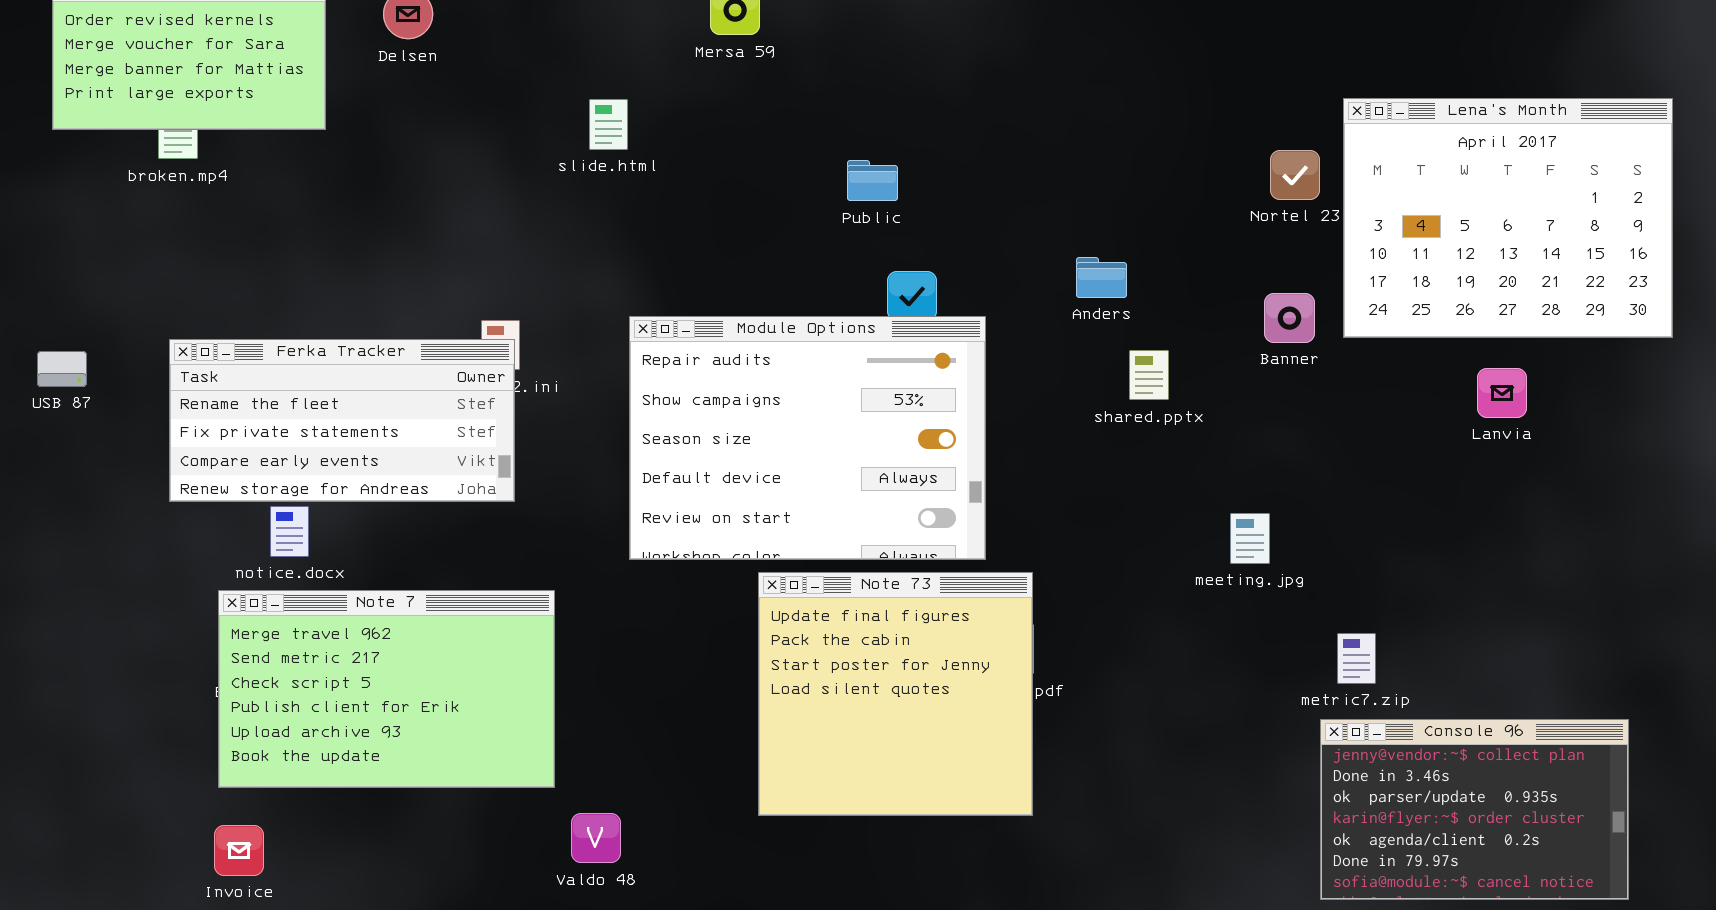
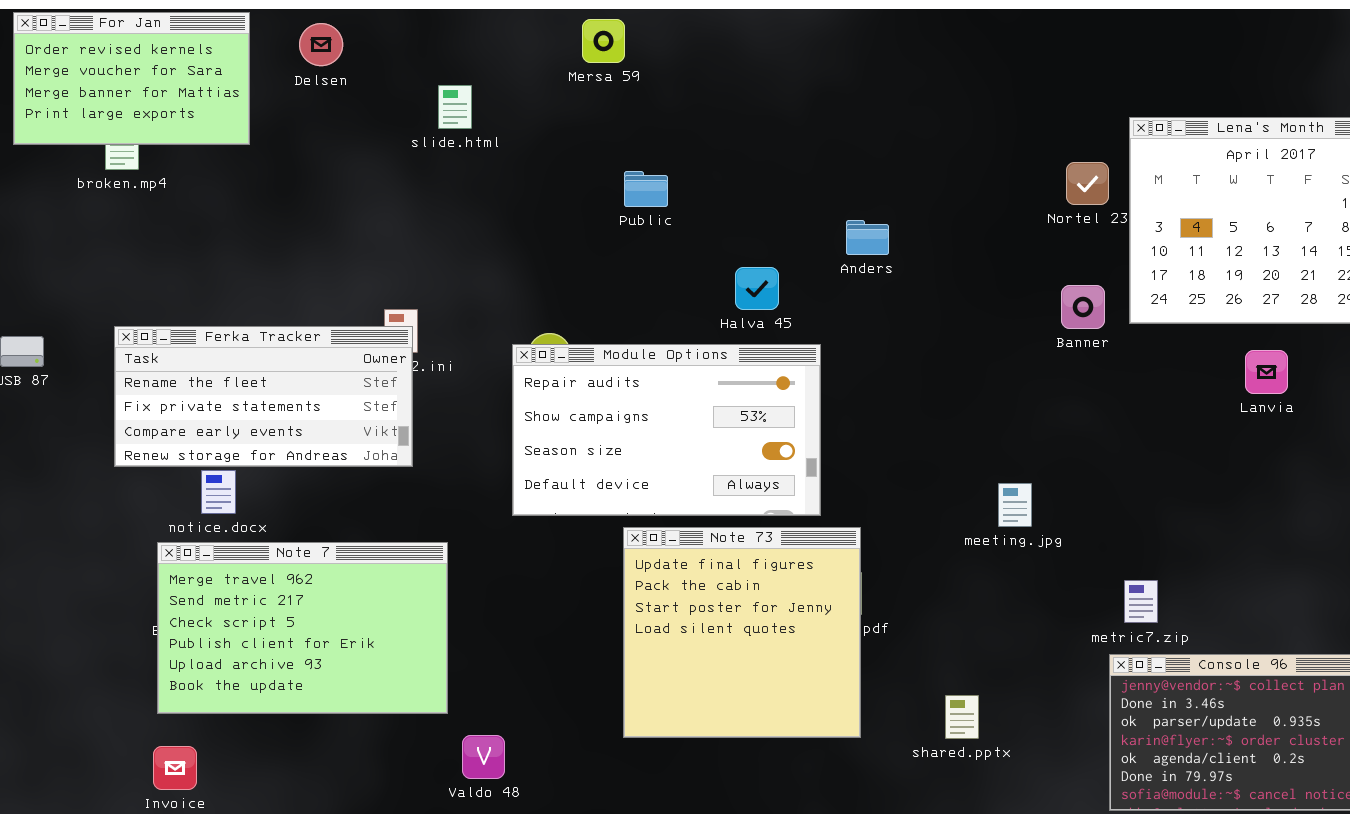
slide.html: [589,99,628,150] -> [438,85,472,129], moved
Public: [847,160,898,201] -> [624,171,668,207], moved
Anders: [1076,257,1127,298] -> [846,220,889,255], moved
Module Options: [629,316,986,560] -> [512,344,821,516], resized
shared.pptx: [1129,350,1169,400] -> [945,695,979,739], moved
meeting.jpg: [1230,513,1270,564] -> [998,483,1032,527], moved

